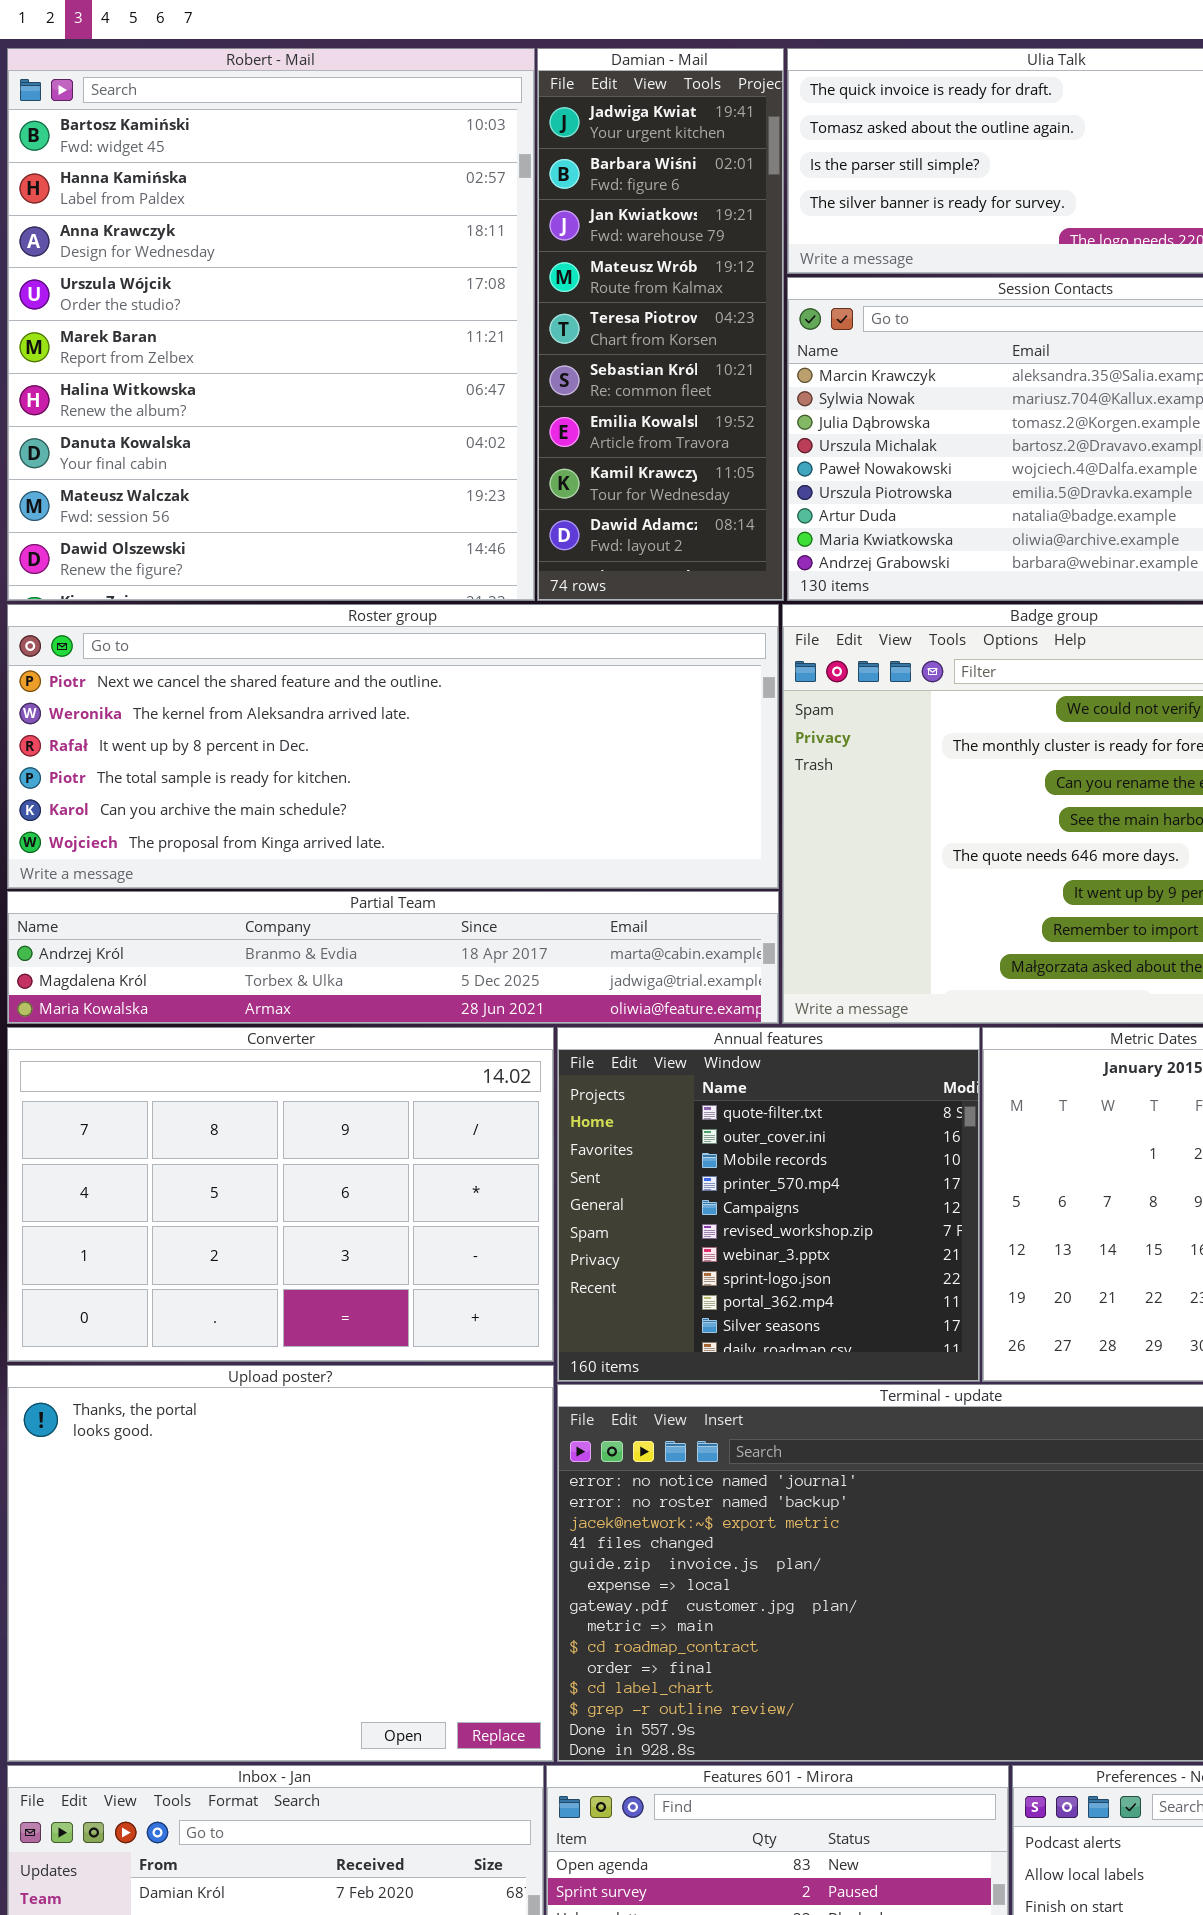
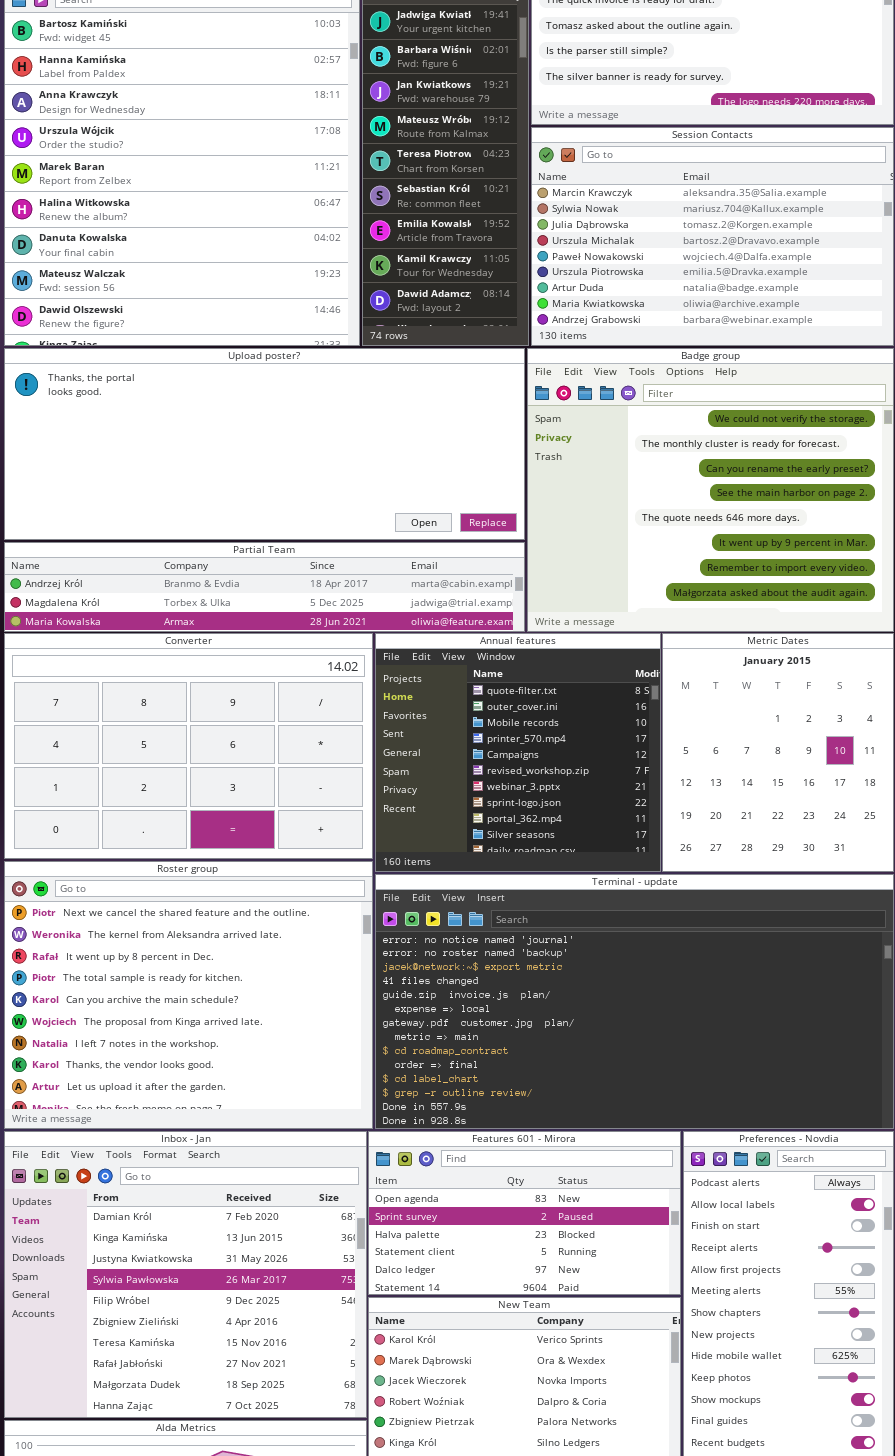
Roster group: [7,604,779,889] -> [4,861,373,1129], moved, resized
Upload poster?: [7,1365,554,1762] -> [4,348,525,540], moved, resized

